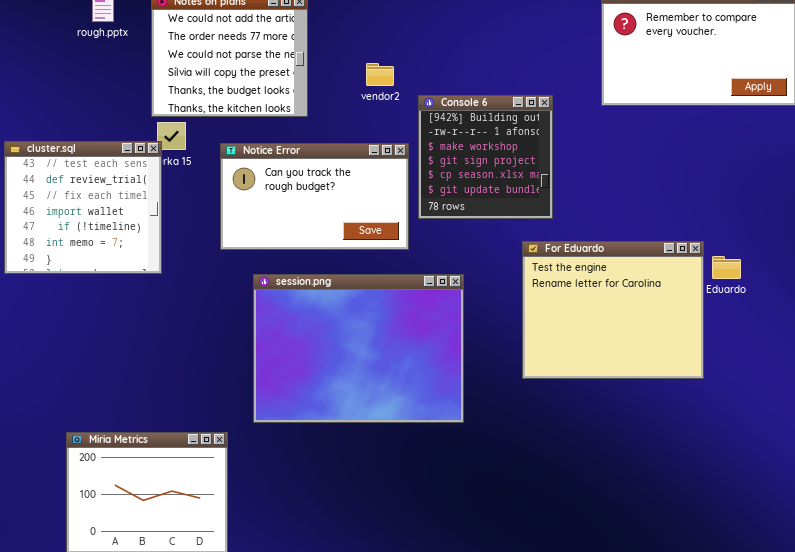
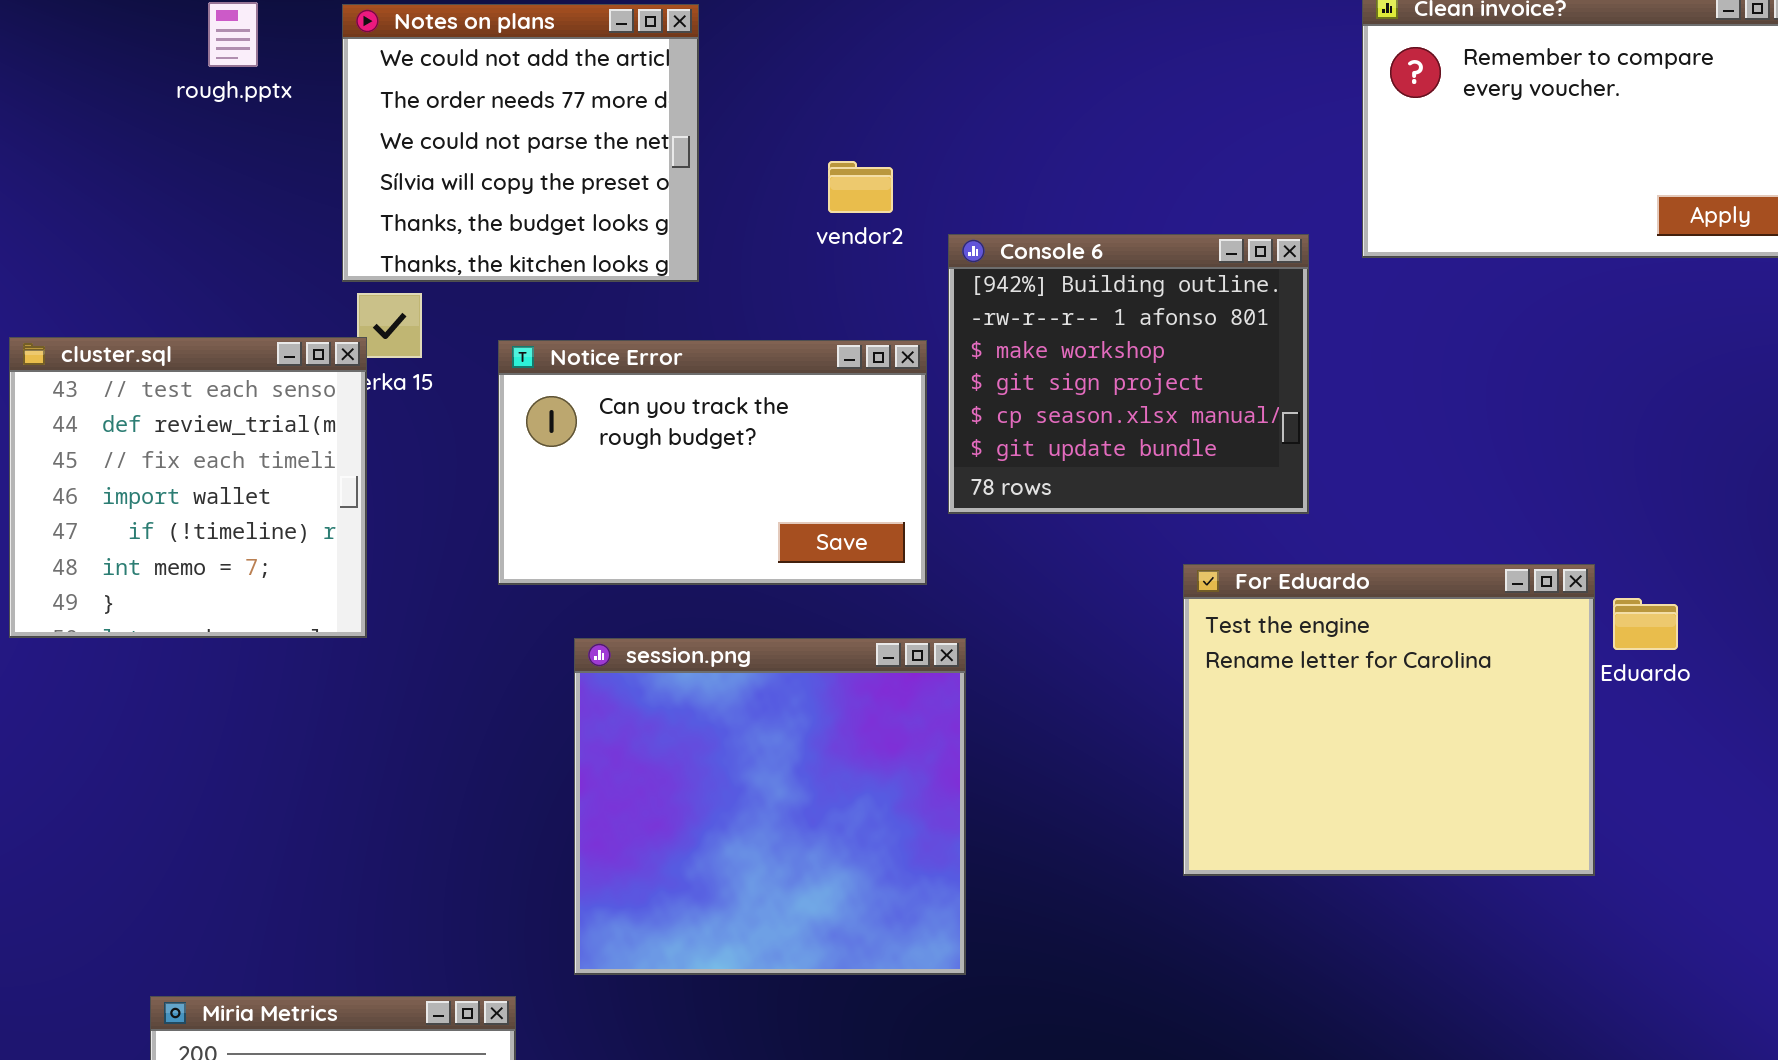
Console 6: [418,95,553,219] -> [948,234,1309,514], resized
session.png: [253,274,464,423] -> [574,638,966,975], resized

